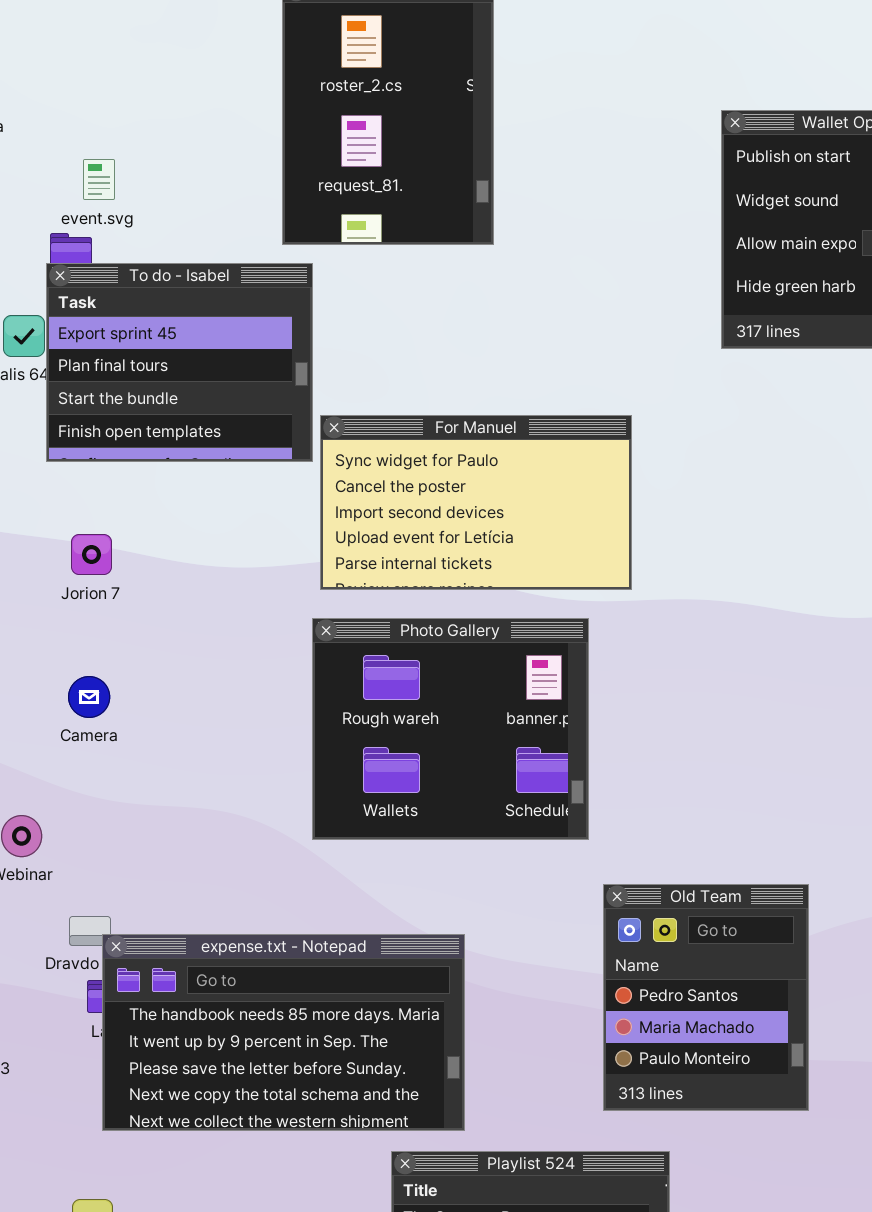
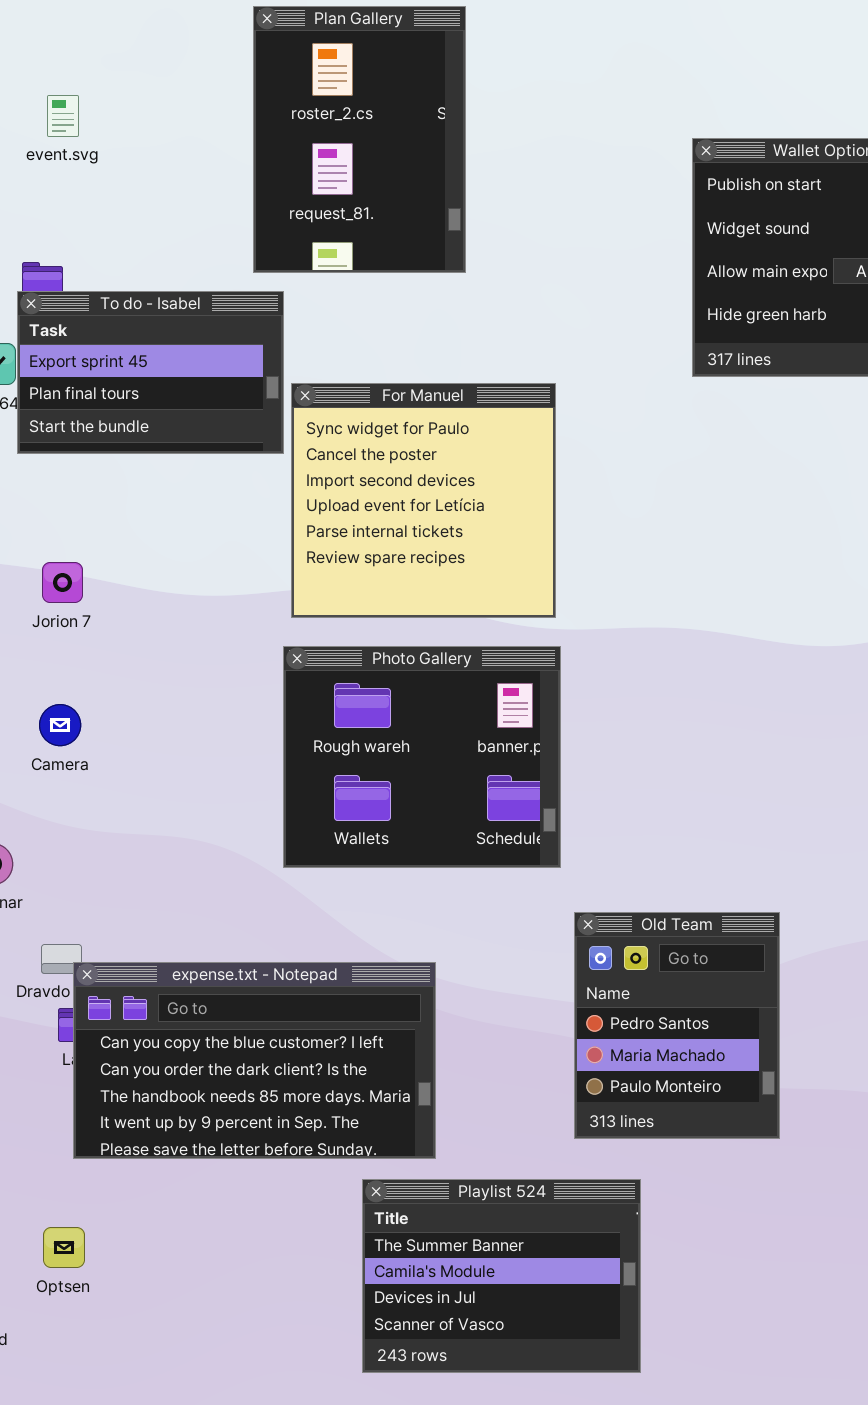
event.svg: [83,159,115,200] -> [47,95,79,137], moved
To do - Isabel: [46,263,313,462] -> [17,291,284,454], resized
For Manuel: [320,415,632,590] -> [291,383,556,618], resized
expense.txt - Notepad: [102,934,465,1131] -> [73,962,436,1159], scrolled up 2 rows

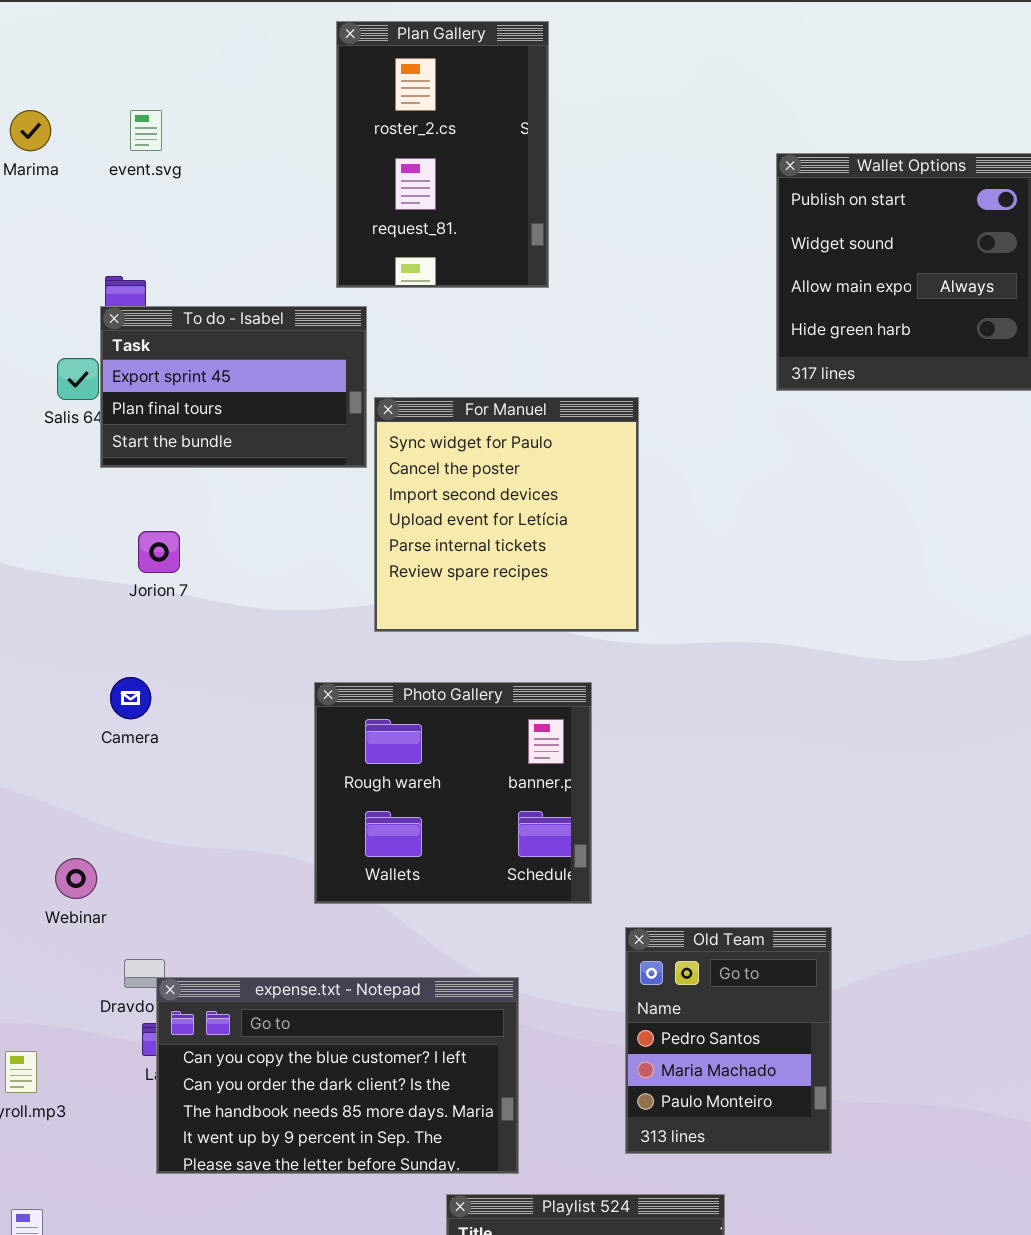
Jorion 7: [42,562,83,603] -> [138,531,180,573], moved
Photo Gallery: [283,646,561,868] -> [314,682,592,904], moved
Camera: [39,704,81,746] -> [110,677,151,719], moved
Old Team: [574,912,780,1139] -> [625,927,832,1154], moved

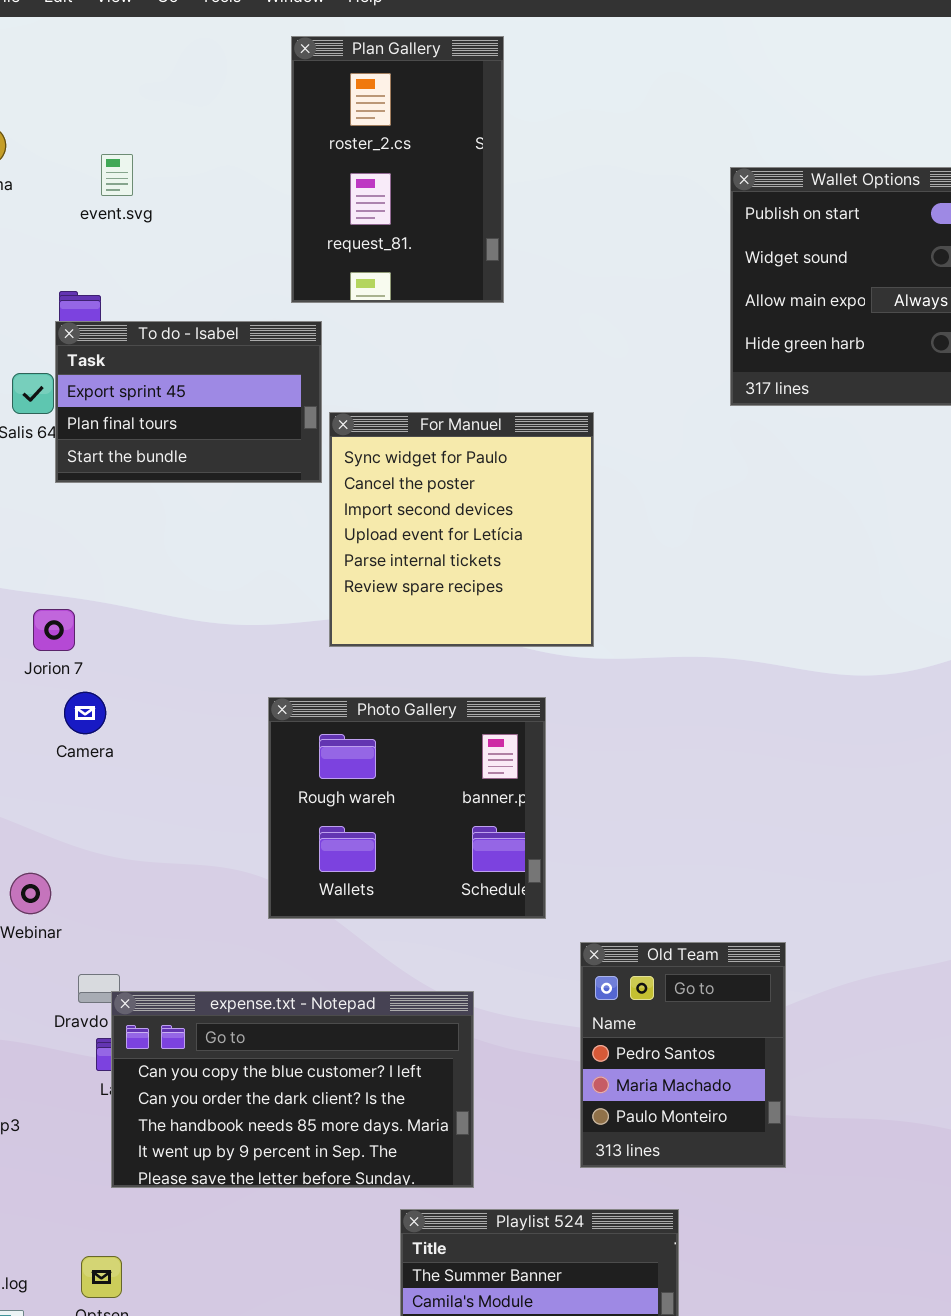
event.svg: [130,110,162,151] -> [101,154,133,196], moved
Jorion 7: [138,531,180,573] -> [33,609,75,651], moved

